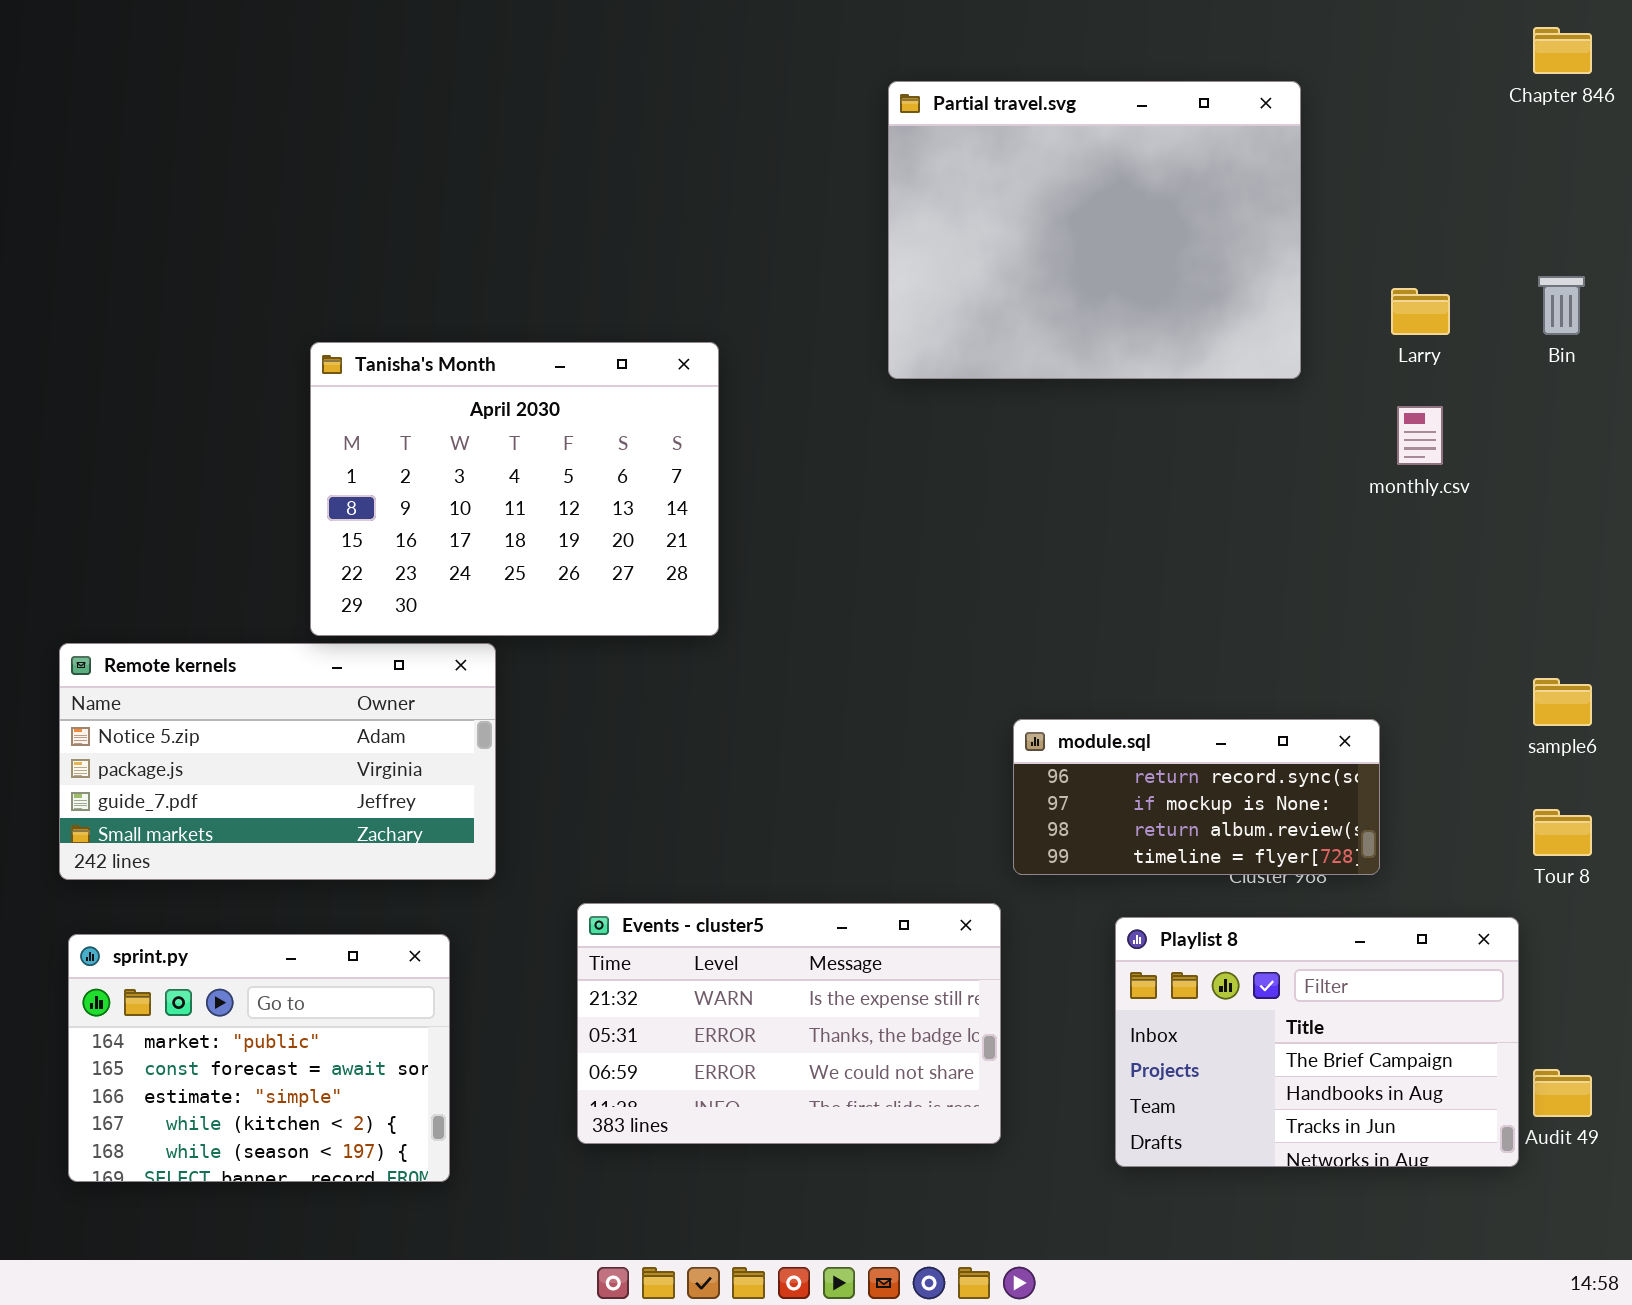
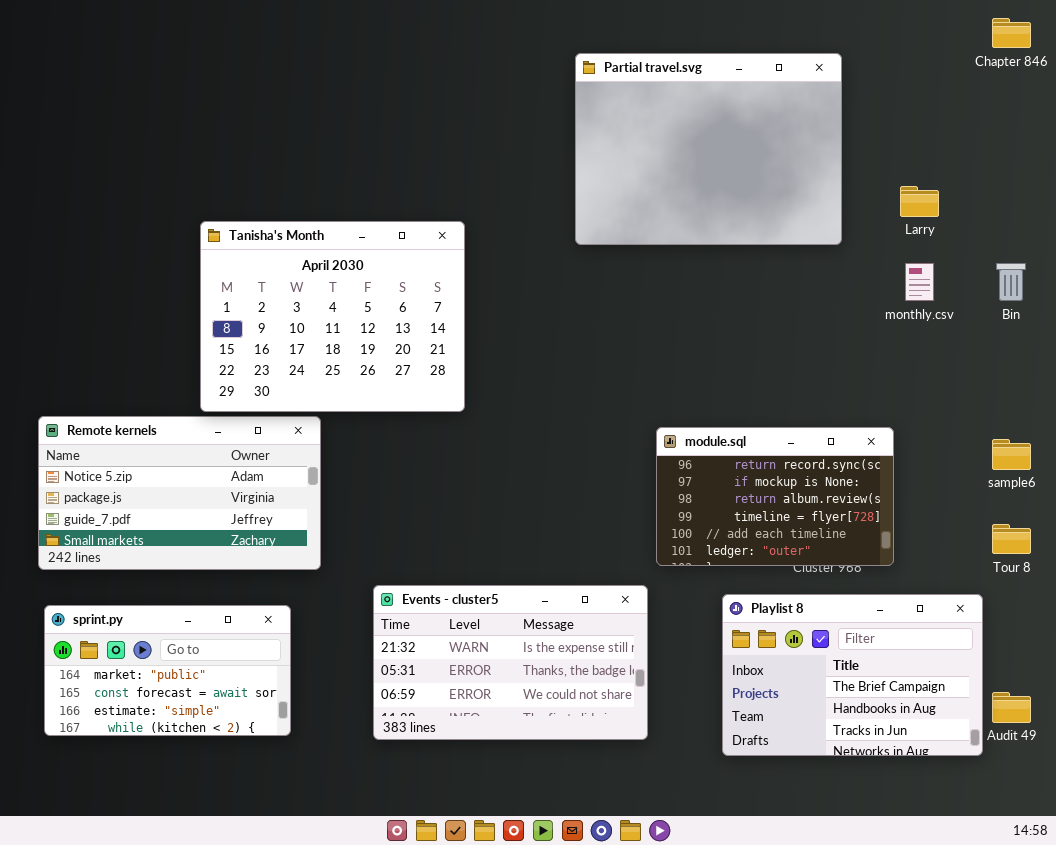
Bin: [1538,276,1585,335] -> [996,263,1026,301], moved
module.sql: [1013,719,1380,875] -> [656,427,894,566], resized
sprint.py: [68,934,450,1182] -> [44,605,291,736], resized

